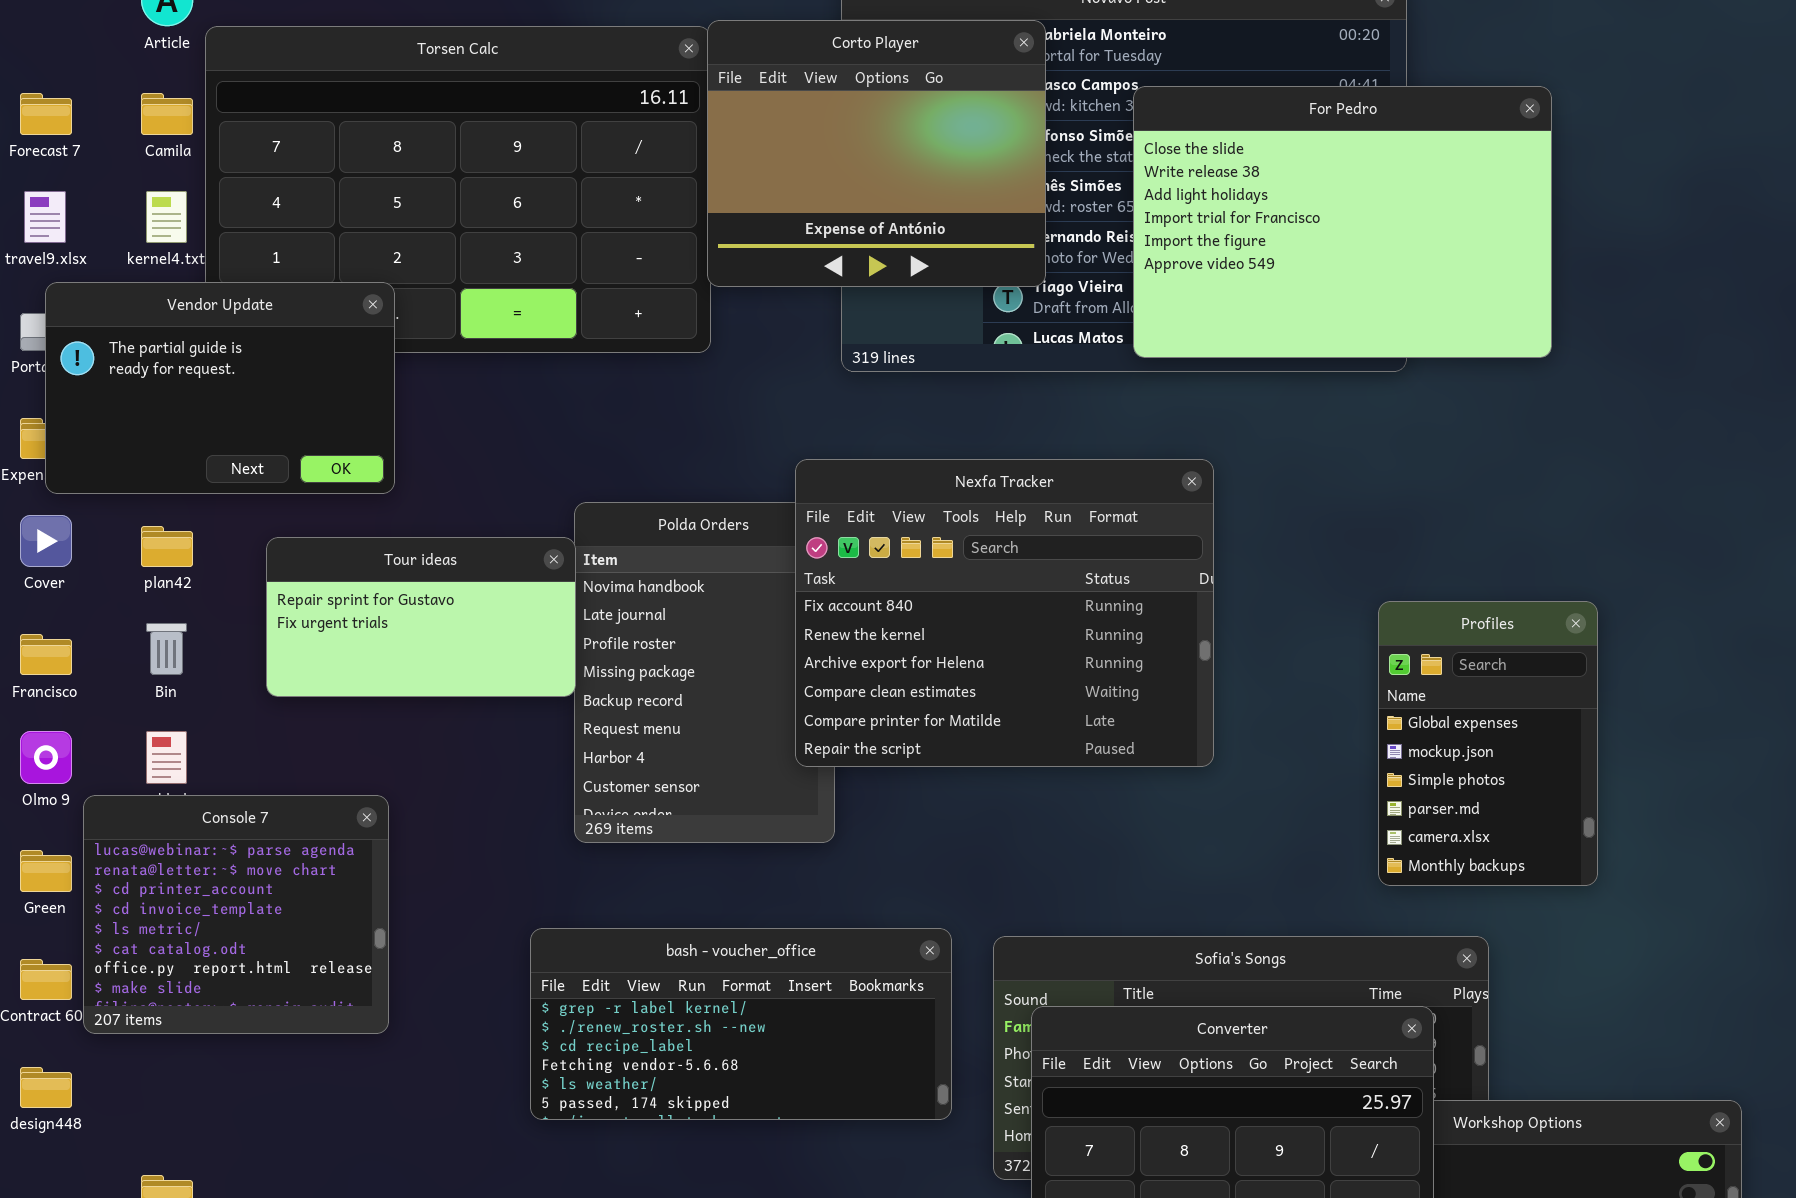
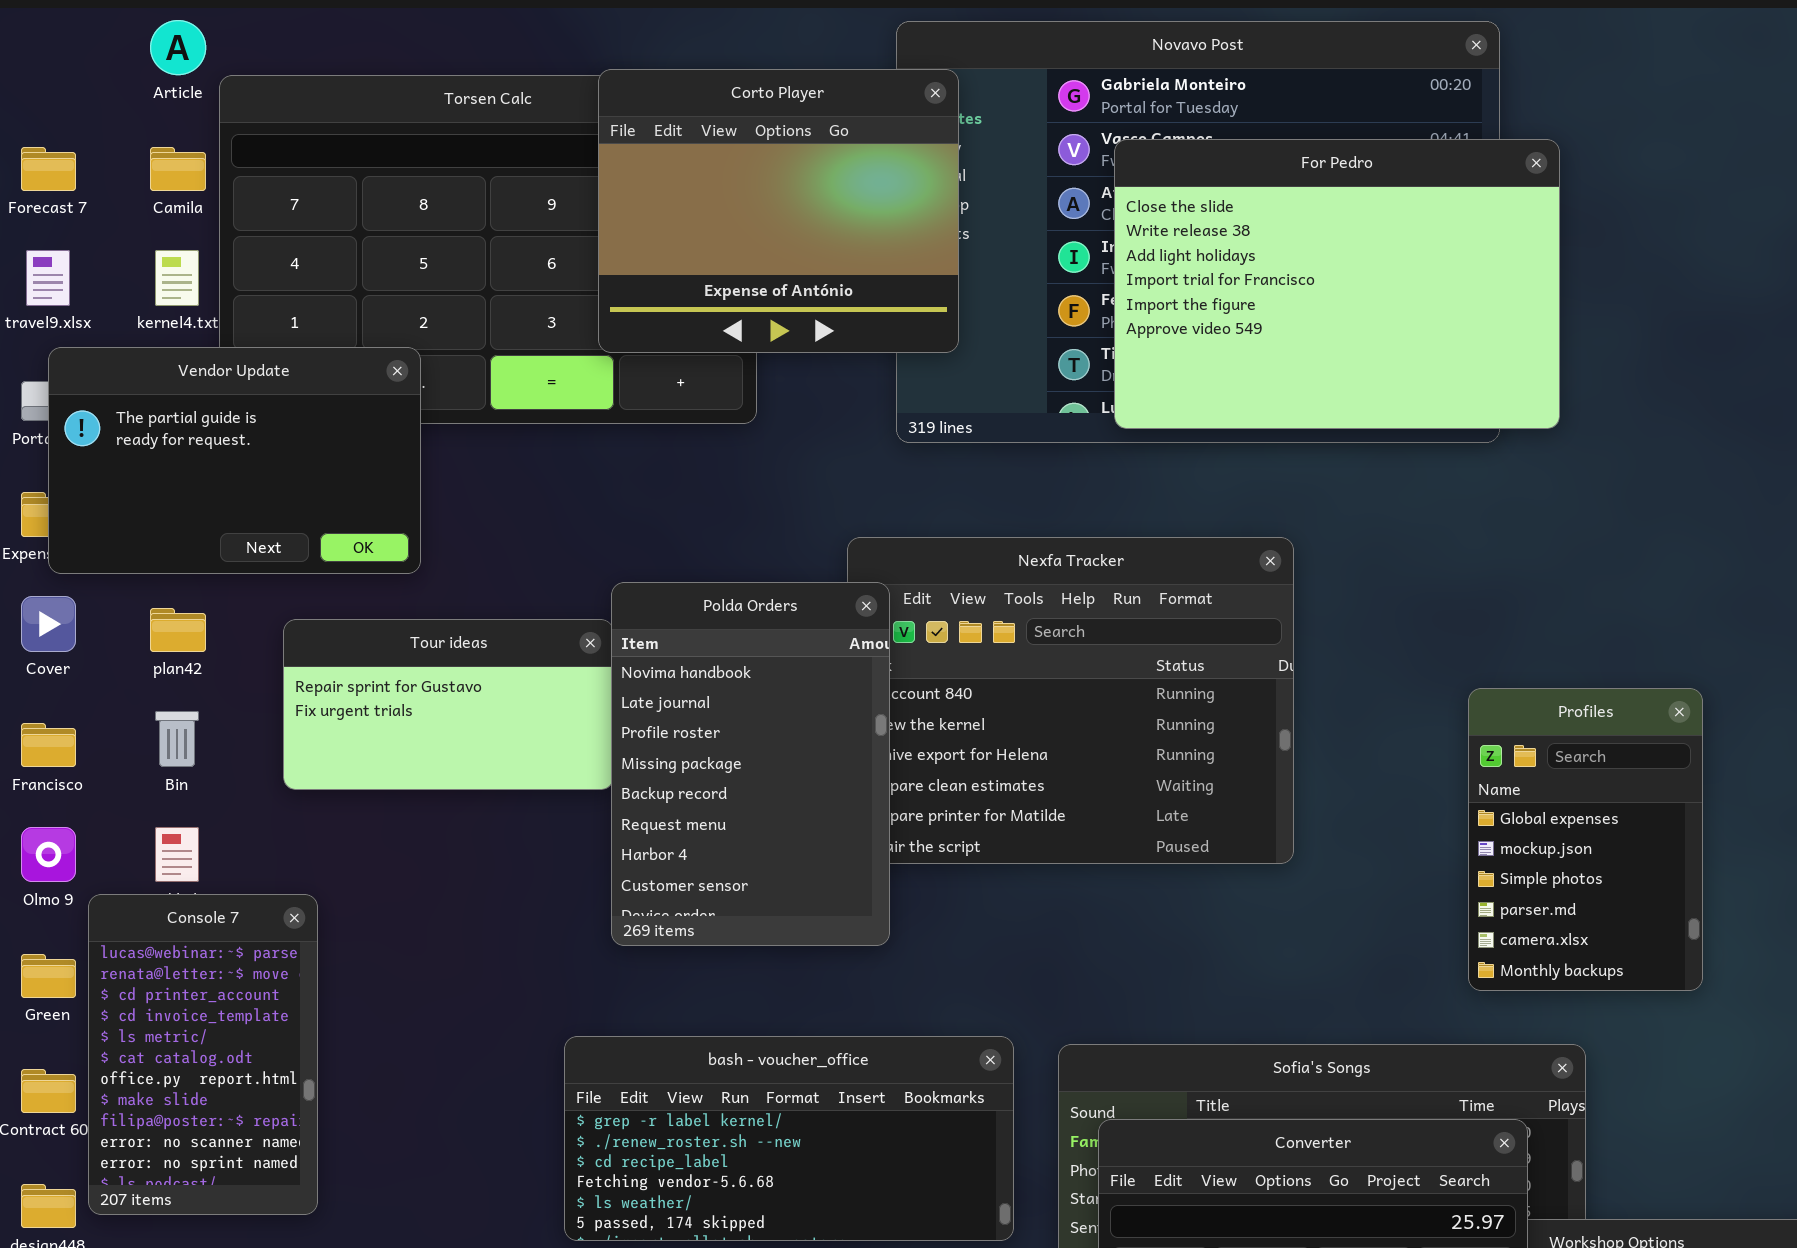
Corto Player: [707,20,1046,287] -> [598,69,959,353], moved
For Pedro: [1133,86,1552,358] -> [1114,139,1560,429], moved
Polda Orders: [574,502,835,843] -> [611,582,890,946], raised
Console 7: [83,795,389,1034] -> [88,894,318,1215], resized

